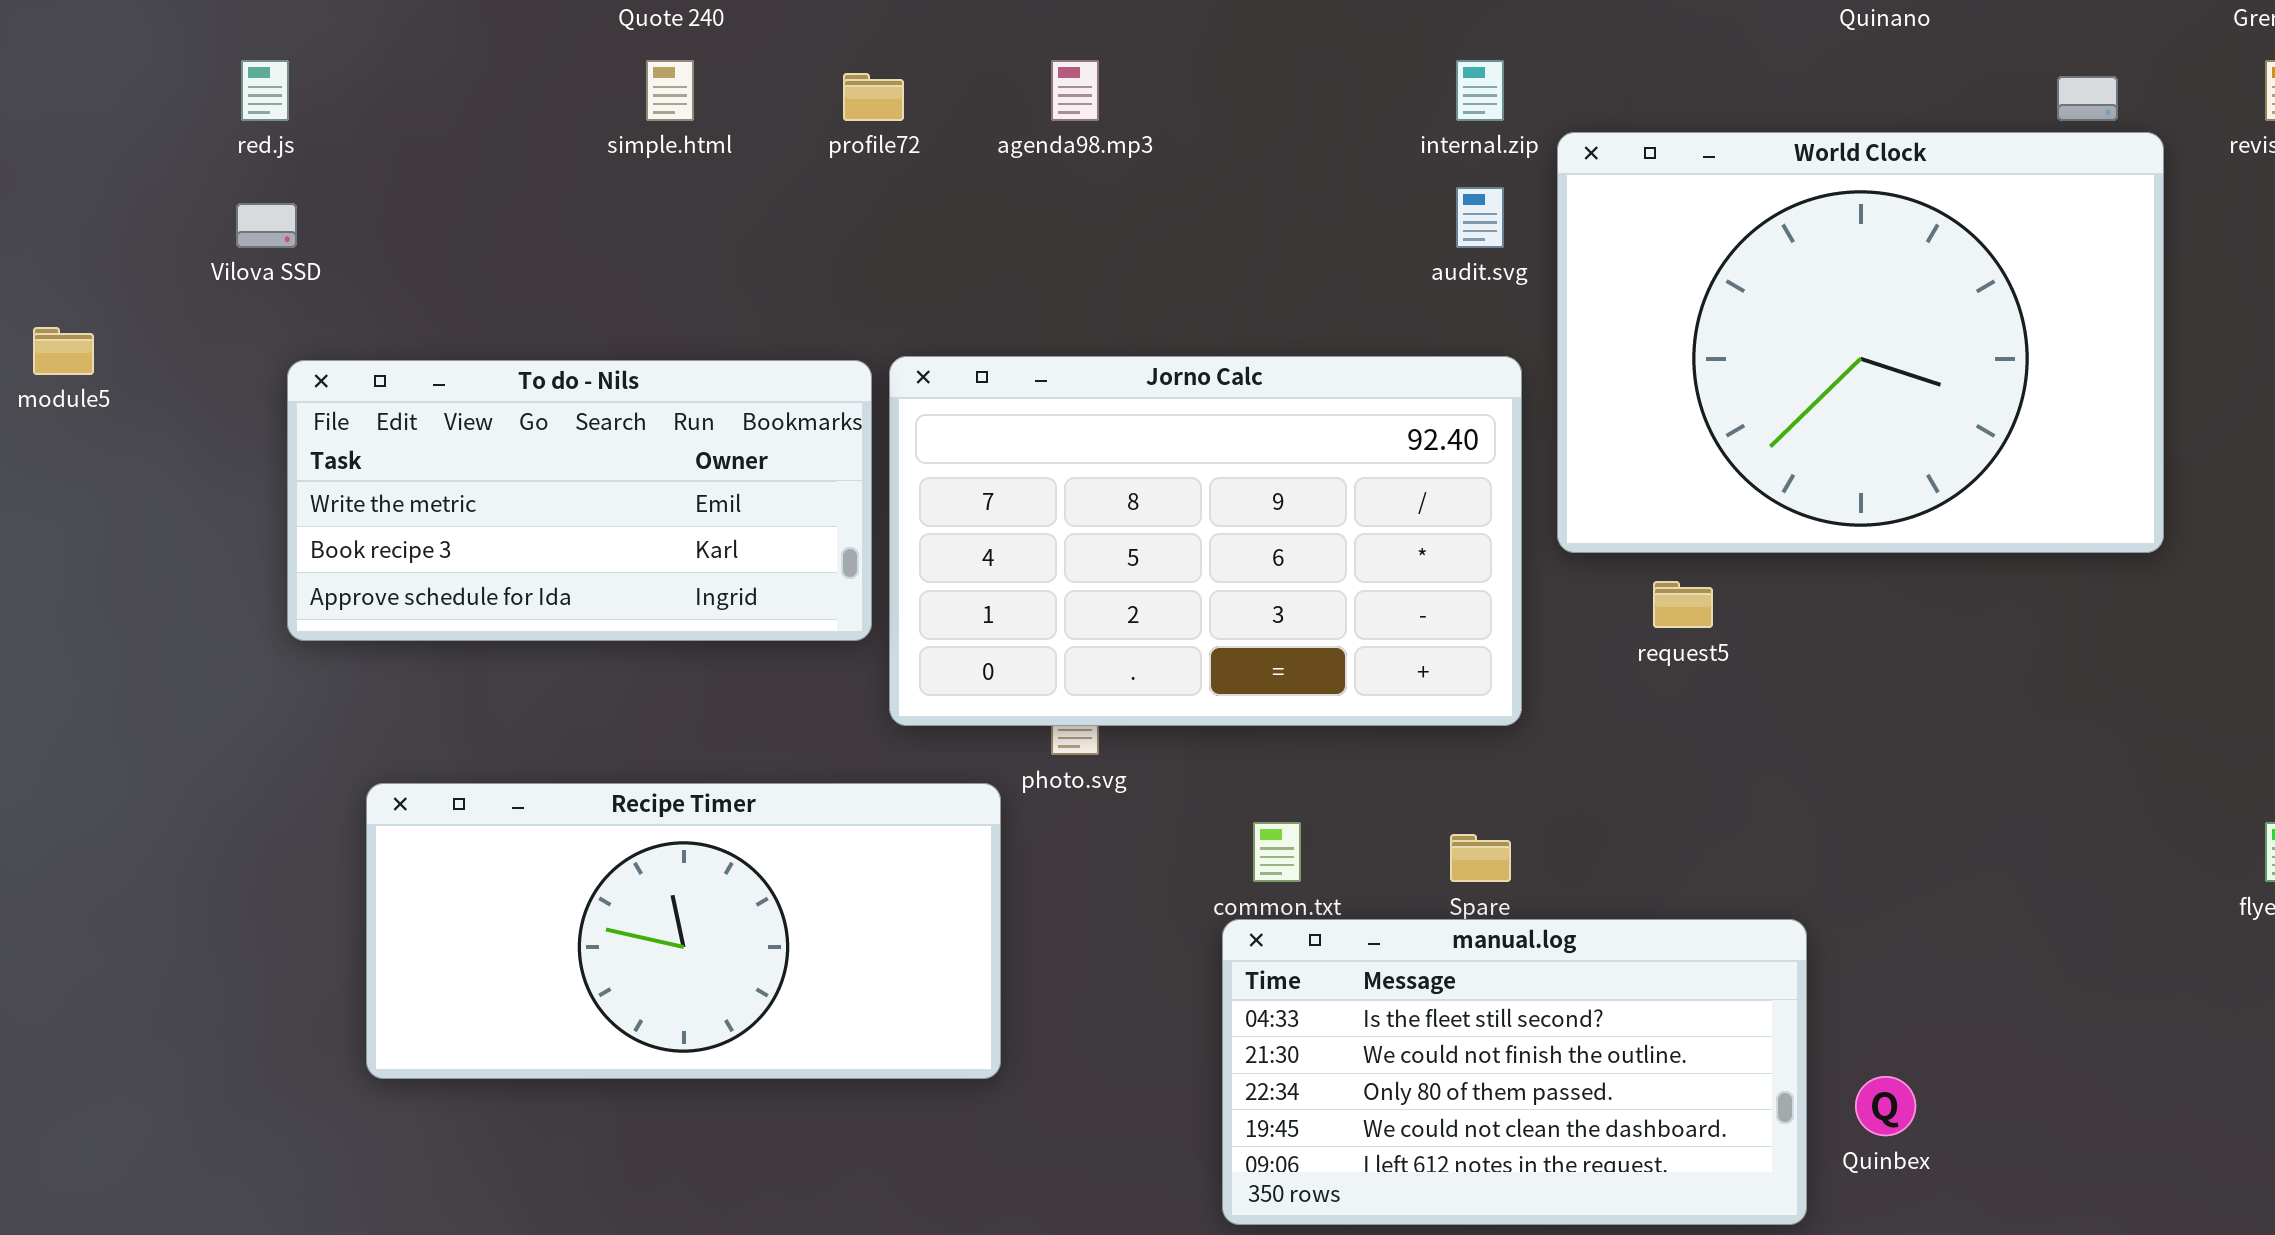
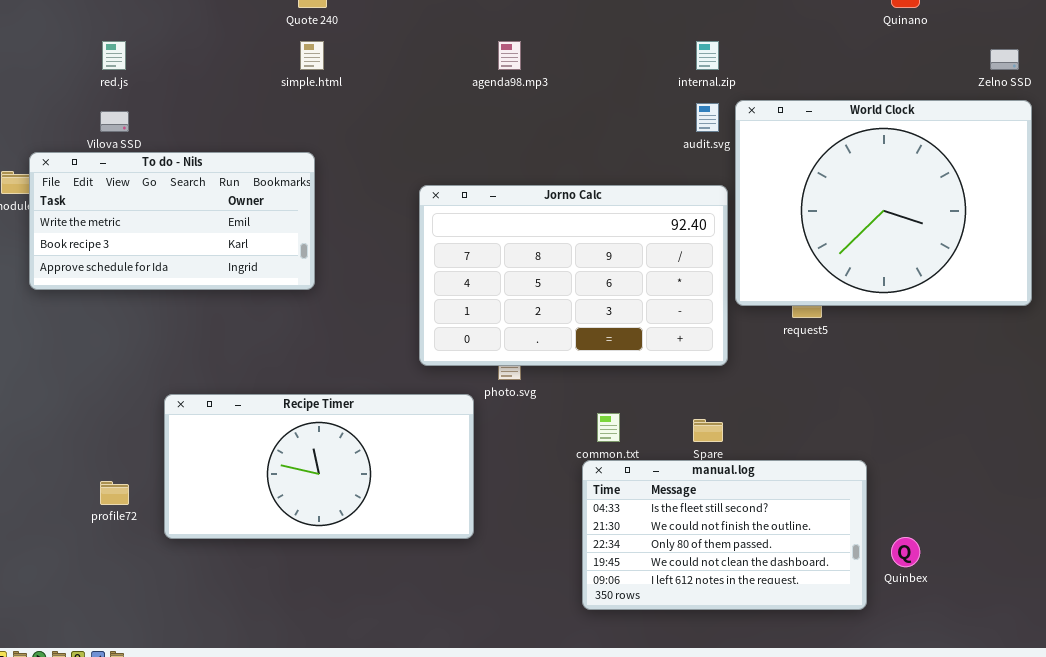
profile72: [843,73,904,121] -> [100,481,129,505], moved
World Clock: [1557,132,2164,553] -> [735,100,1032,306], moved
To do - Nils: [287,360,872,641] -> [29,152,315,290], moved

